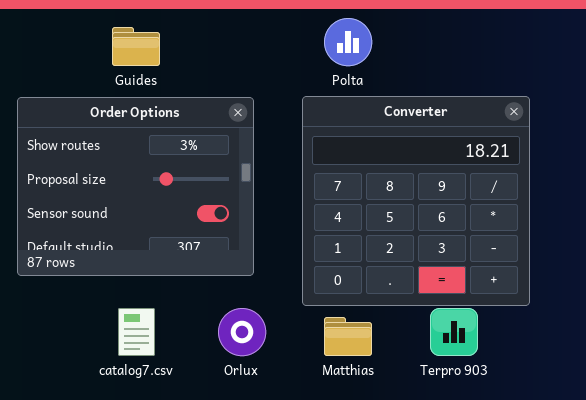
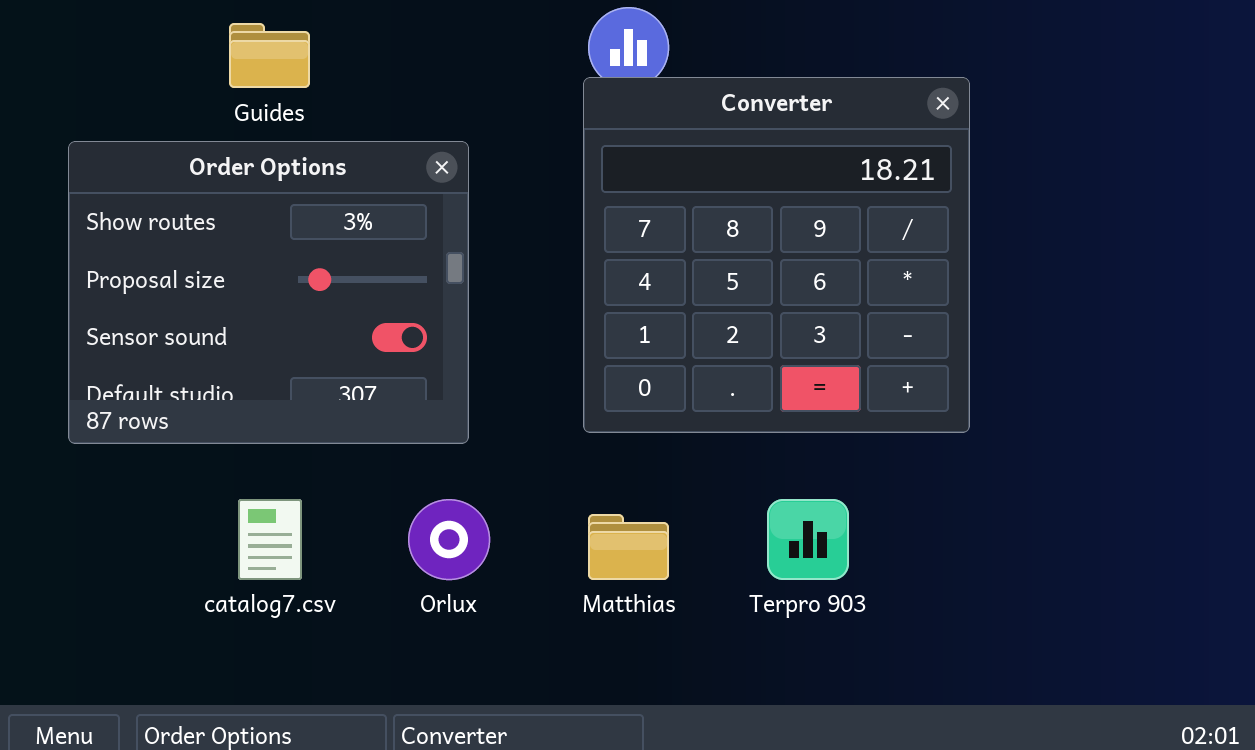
Converter: [302,96,530,306] -> [583,77,970,433], moved

